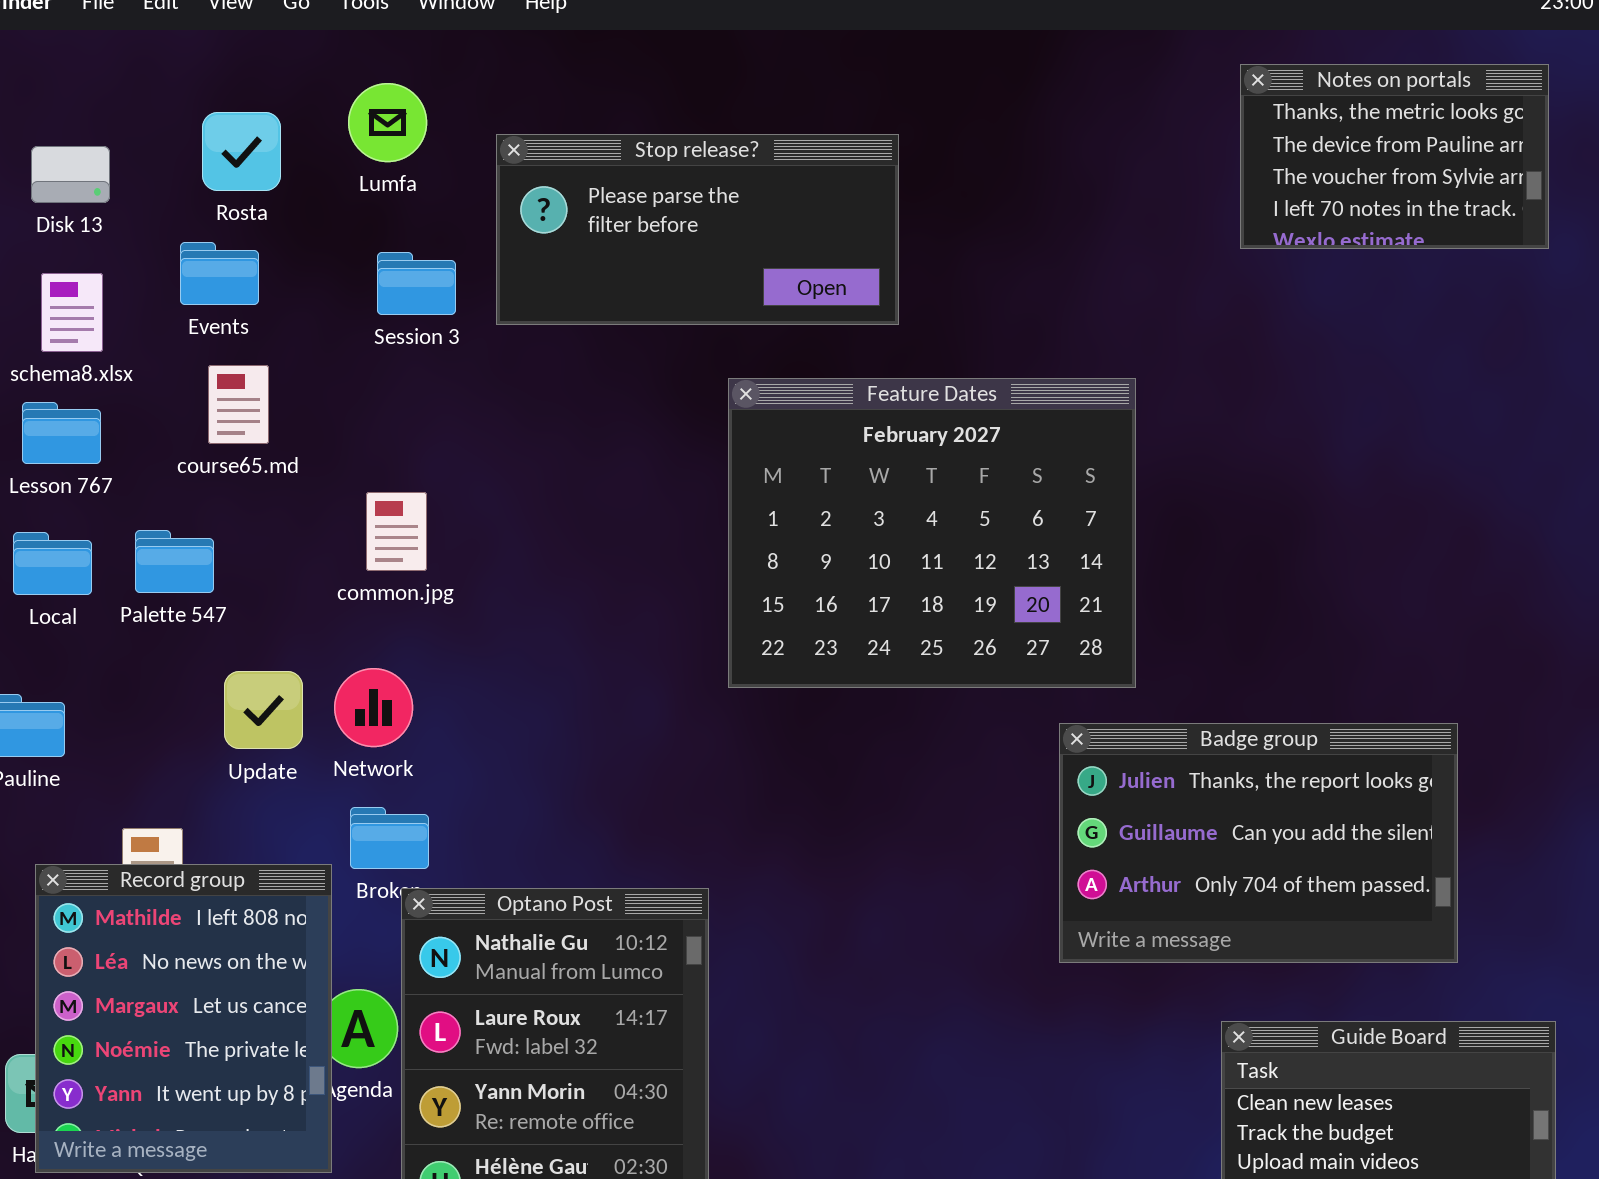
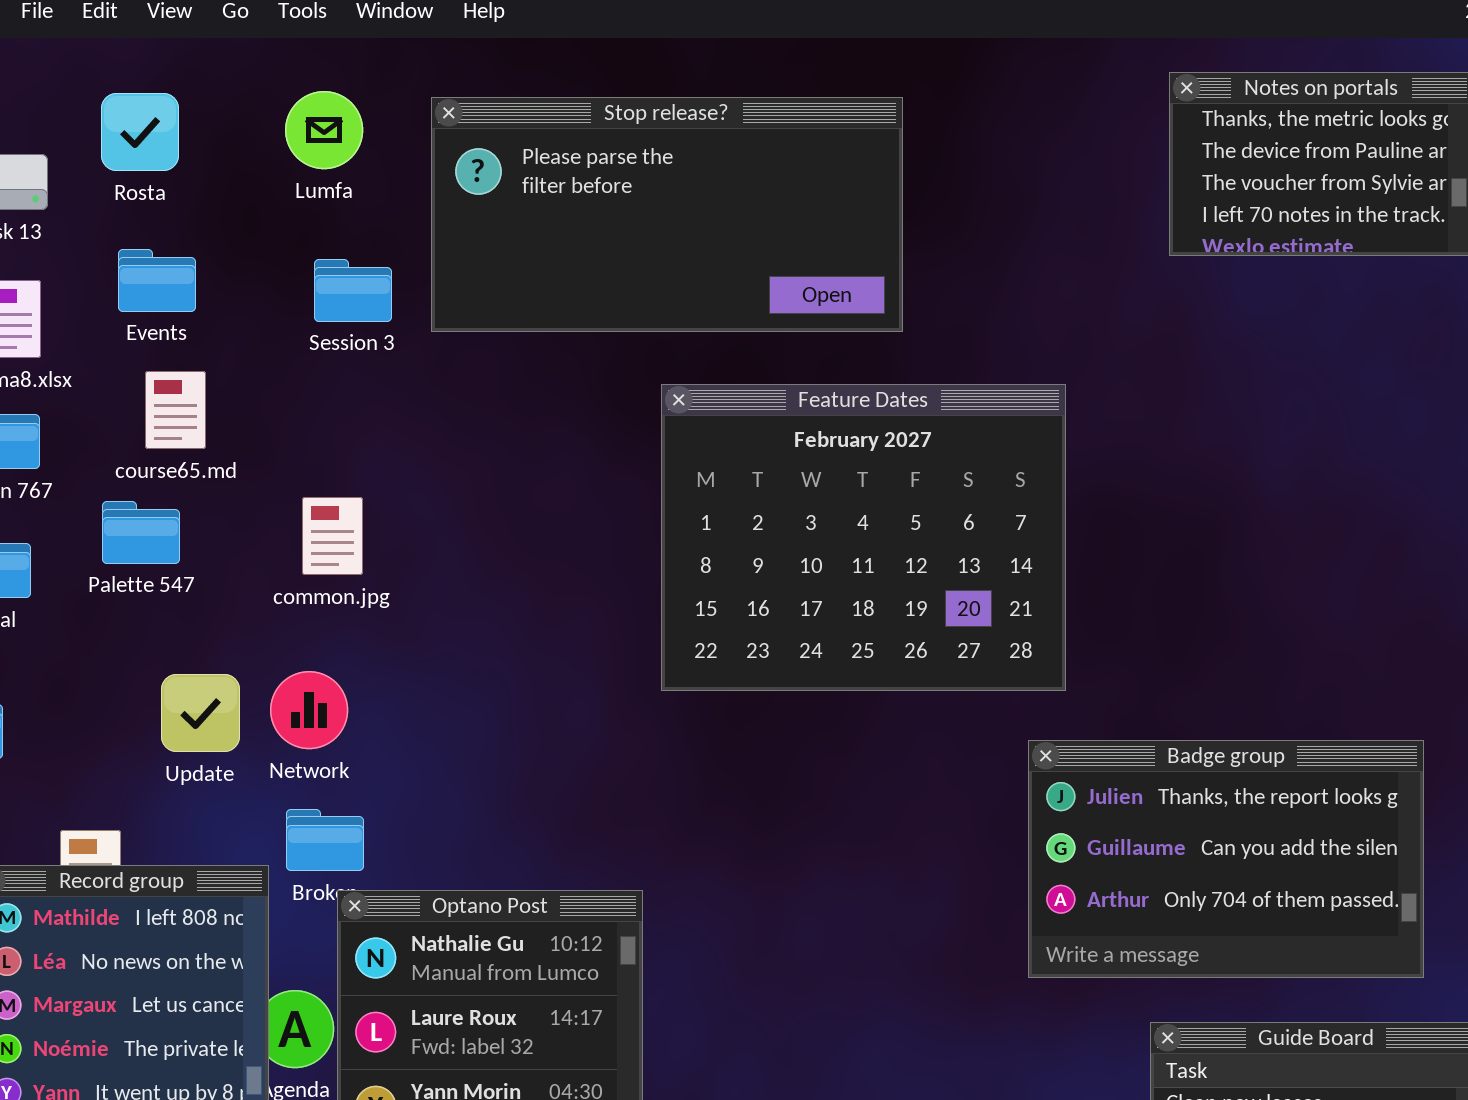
Rosta: [202,112,281,191] -> [101,93,179,171], moved
Stop release?: [496,134,899,325] -> [431,97,903,332], resized
Palette 547: [135,530,214,593] -> [102,501,180,564], moved
Badge group: [1059,723,1458,963] -> [1028,740,1424,978], moved

